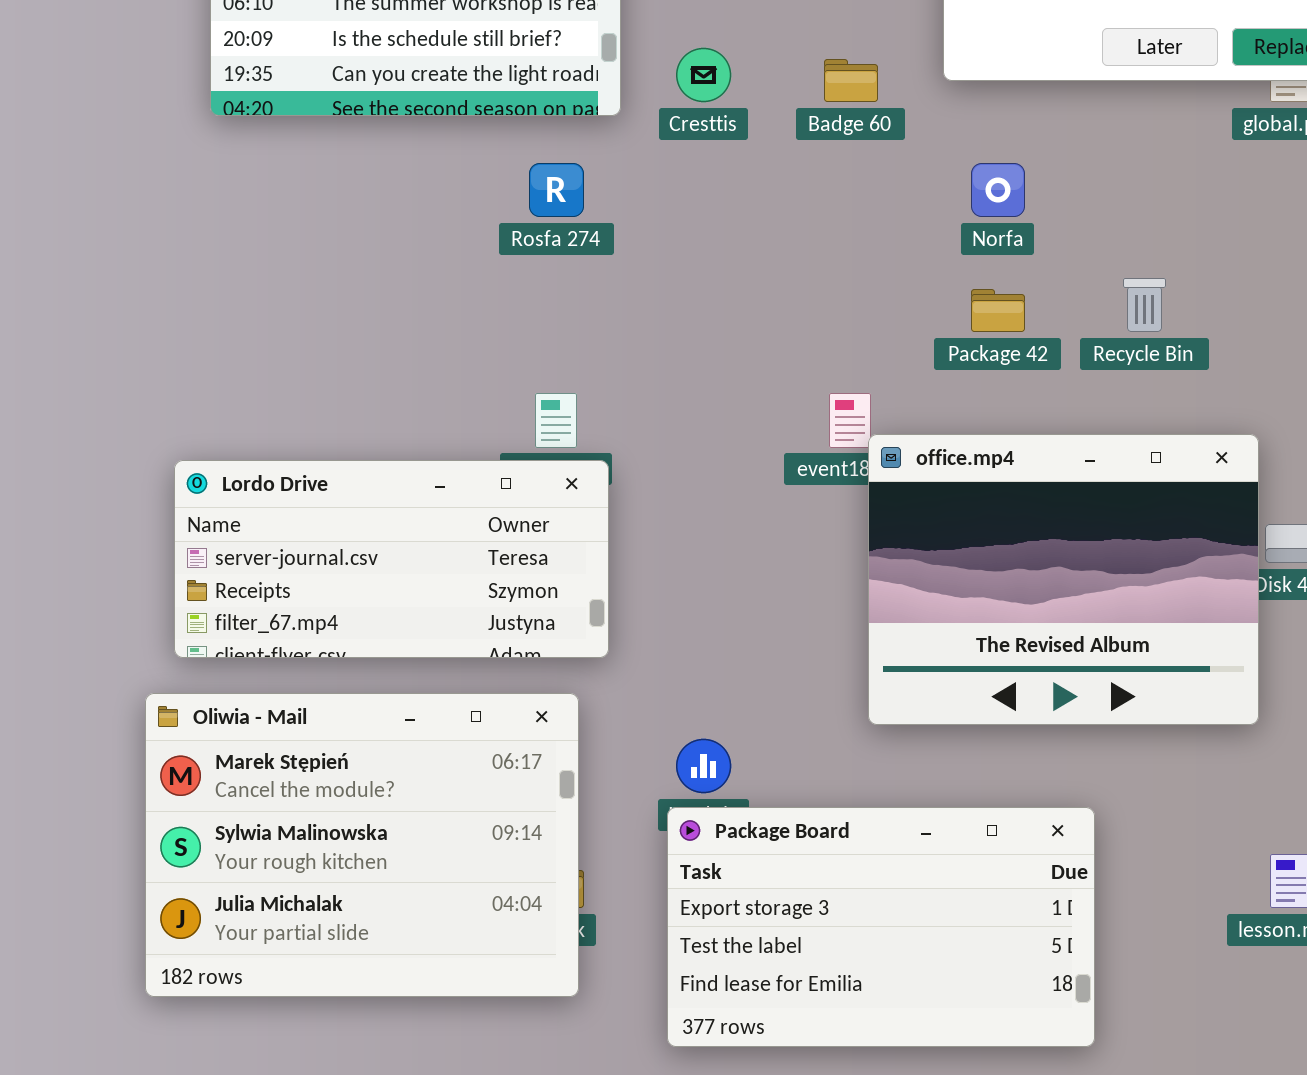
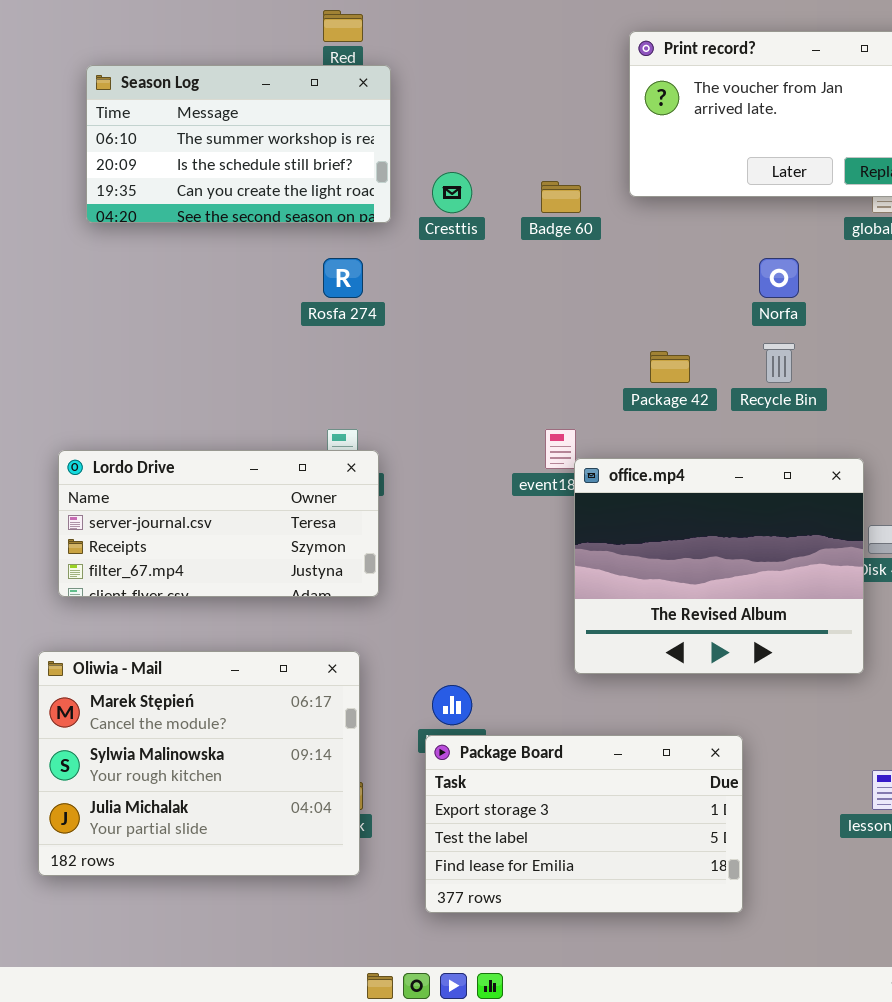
Norfa: [971,163,1025,217] -> [759,258,799,298], moved
Lordo Drive: [174,460,609,658] -> [58,450,379,597], moved

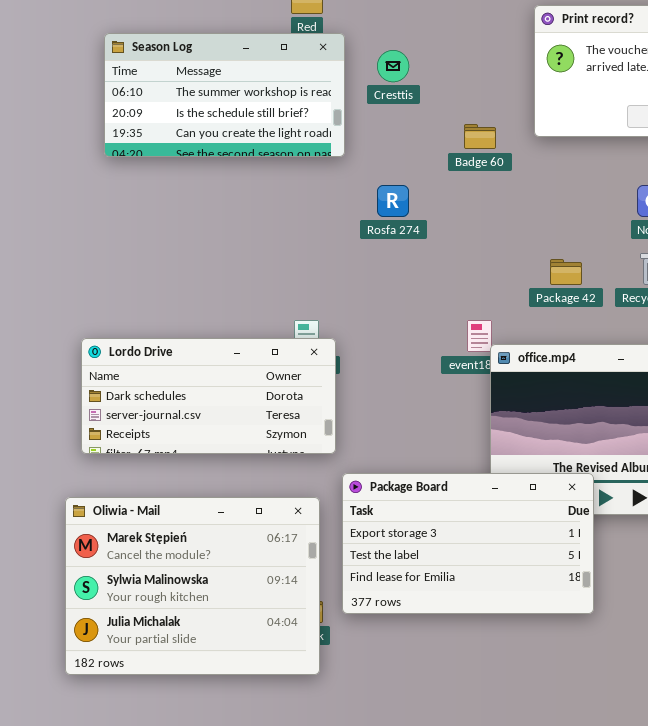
Cresttis: [432,172,472,213] -> [377,50,409,82], moved
Rosfa 274: [323,258,363,298] -> [377,185,409,217], moved
Lordo Drive: [58,450,379,597] -> [81,338,336,454], scrolled up 1 row
Package Board: [425,735,743,913] -> [342,473,594,614], moved

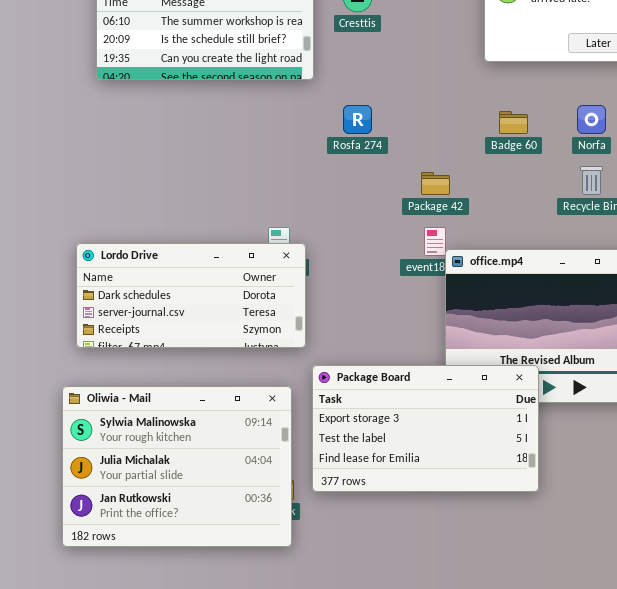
Badge 60: [464,124,496,149] -> [499,111,528,134], moved
Package 42: [550,259,582,285] -> [421,172,450,195], moved
Oliwia - Mail: [65,497,320,675] -> [62,386,292,547], scrolled down 1 row

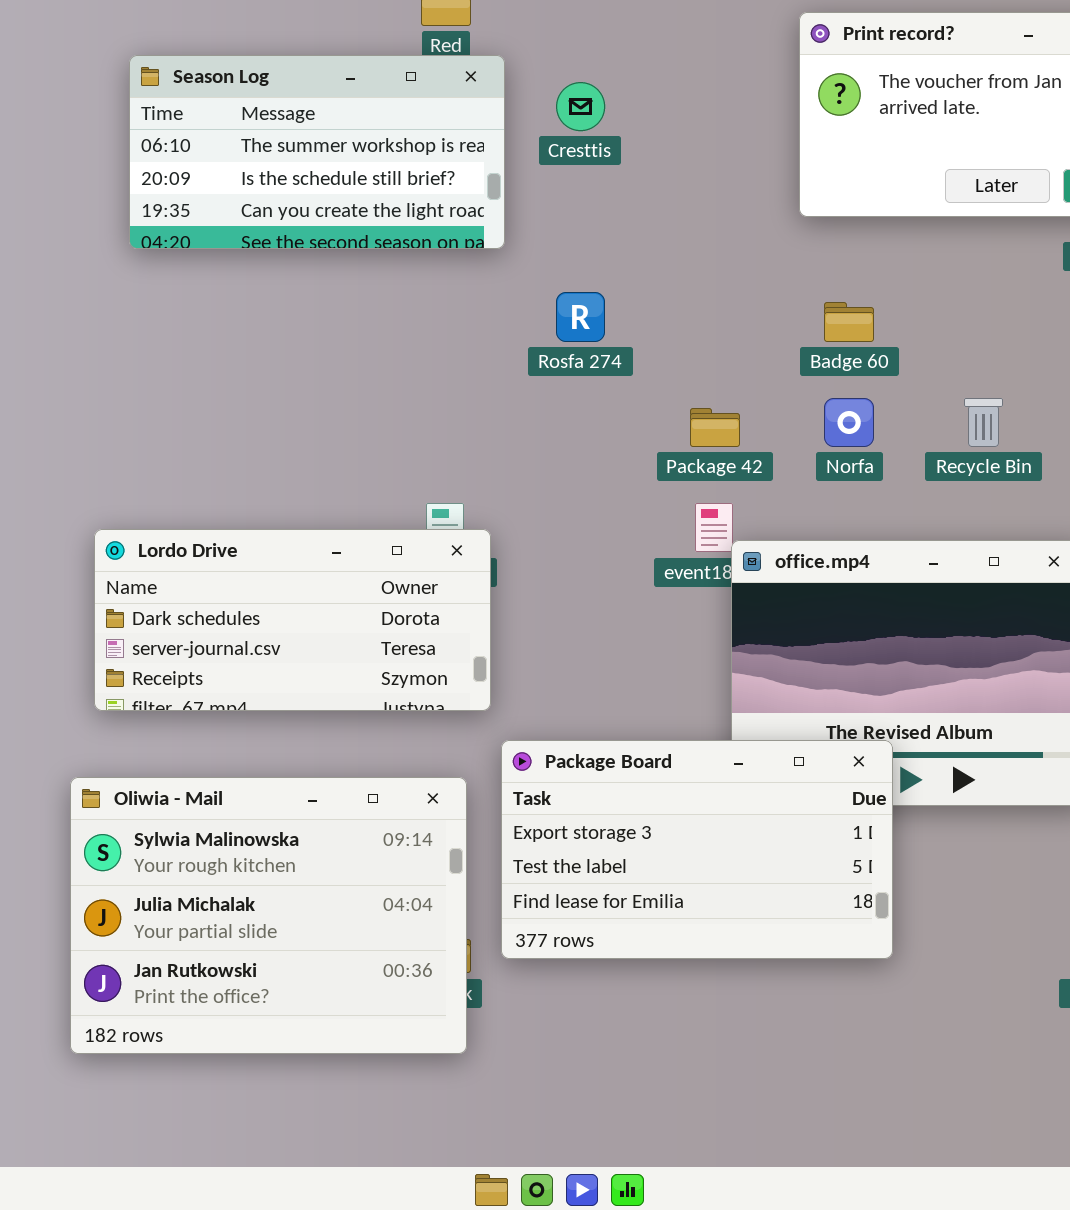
Norfa: [577,105,606,134] -> [824,398,874,447], moved

